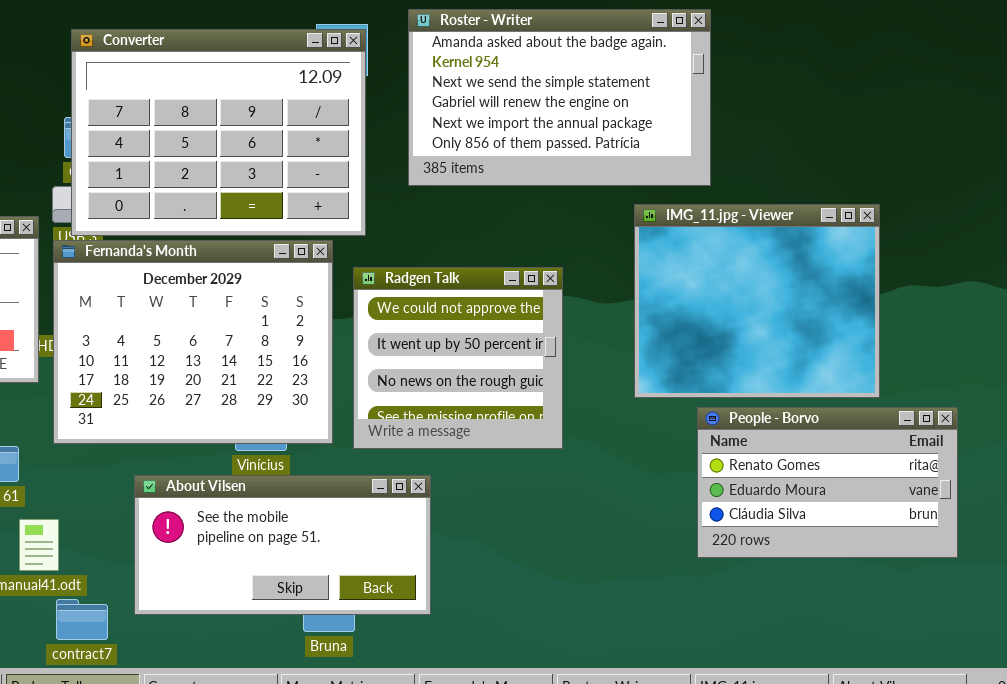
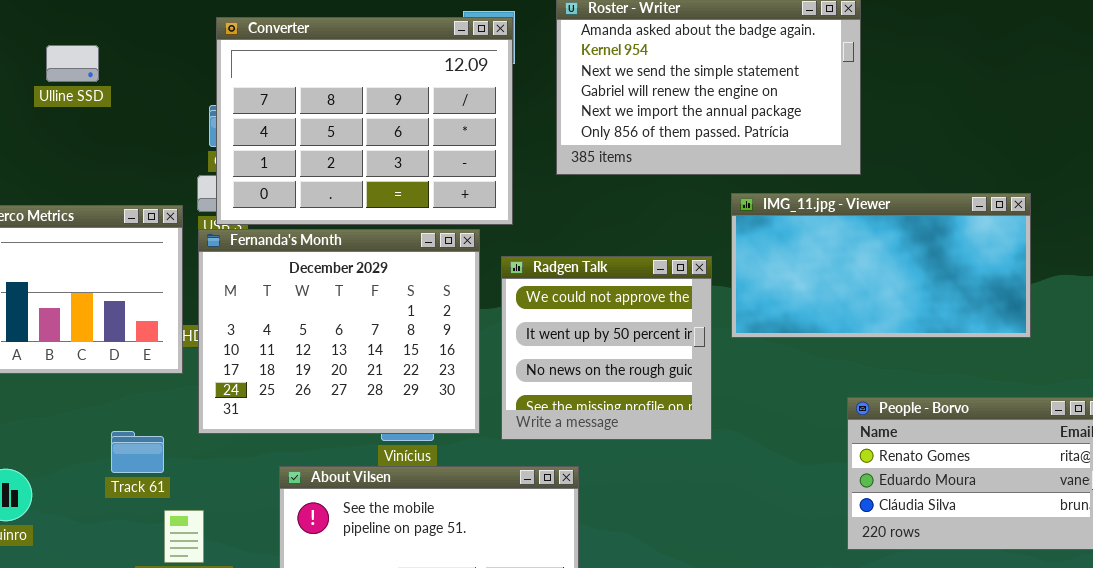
IMG_11.jpg - Viewer: [634,204,880,398] -> [731,193,1031,338], resized

